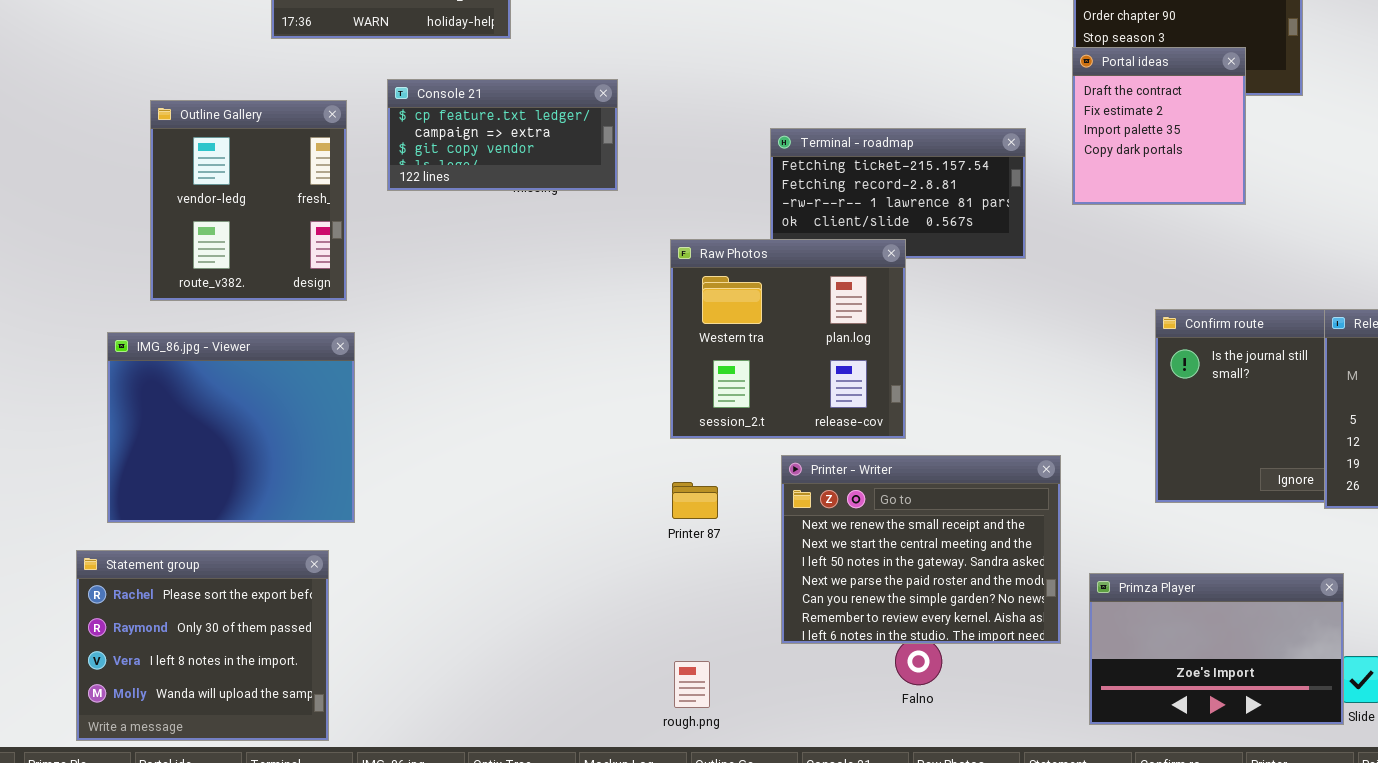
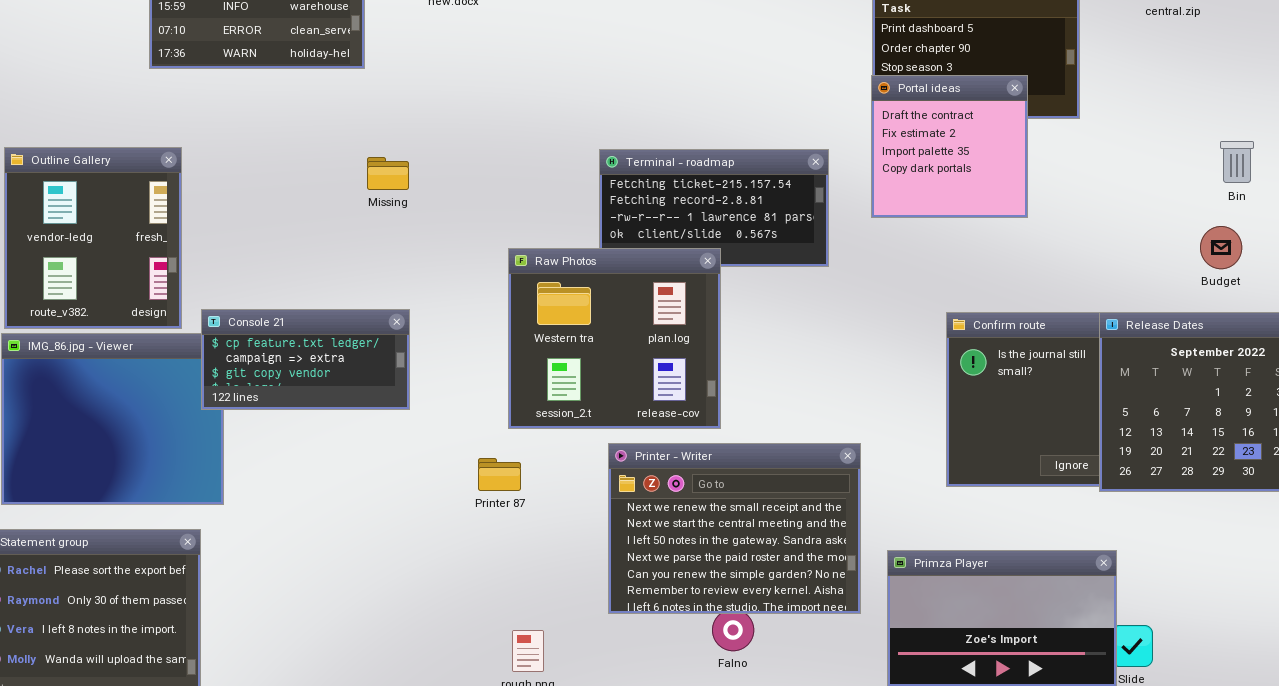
Console 21: [387,79,618,191] -> [201,309,410,410], moved
Outline Gallery: [150,100,347,301] -> [4,147,182,329], moved
Printer 87: [672,482,718,519] -> [478,458,521,491], moved

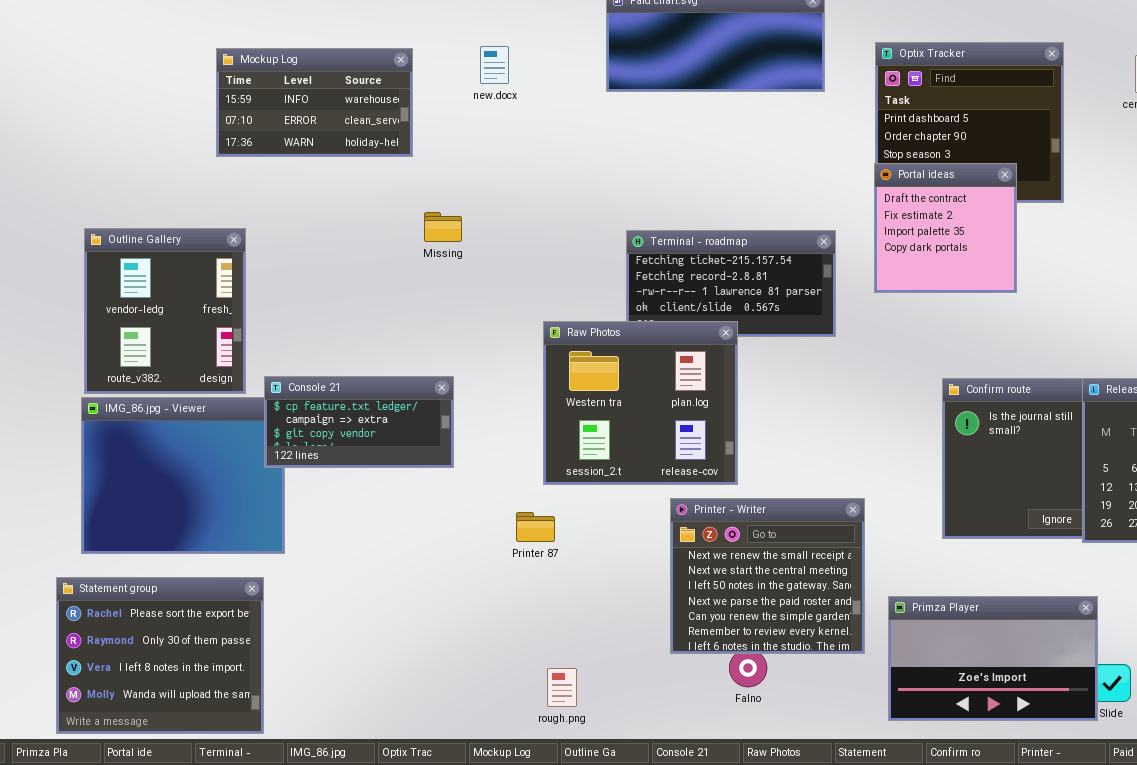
Missing: [367,157,409,190] -> [424,212,462,242], moved
Printer - Writer: [608,443,861,614] -> [670,498,865,654], resized

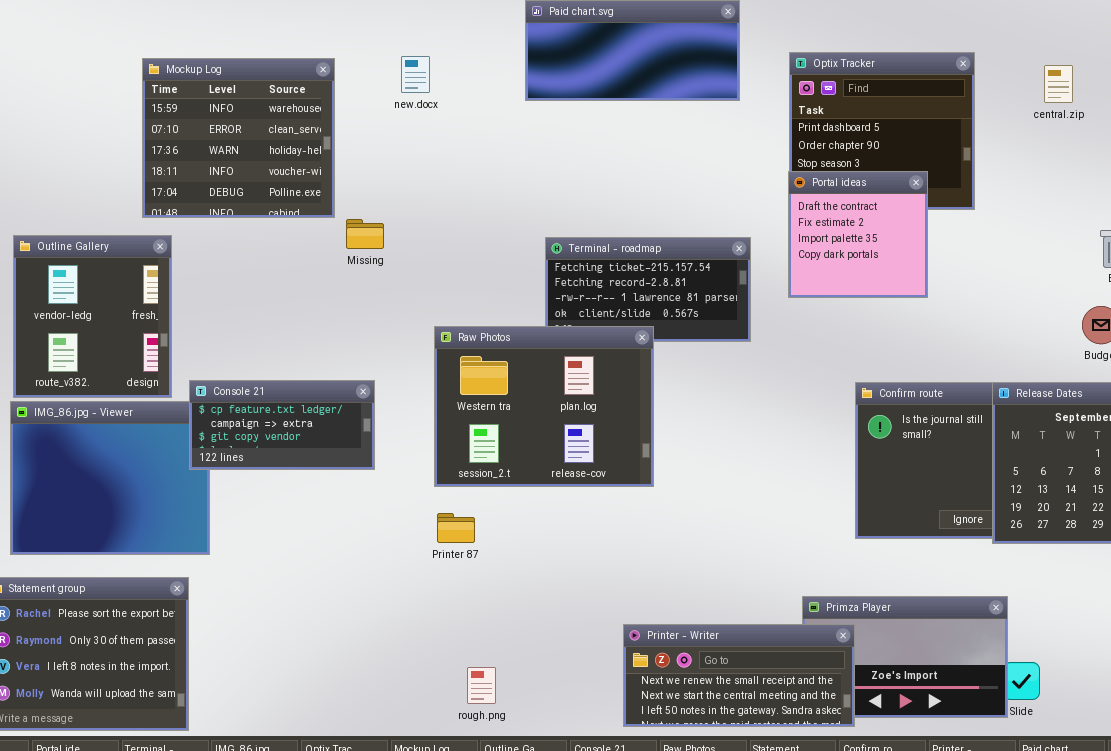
Mockup Log: [216,48,413,157] -> [142,58,335,218], resized
Raw Photos: [543,321,738,485] -> [434,326,654,487], resized
Printer - Writer: [670,498,865,654] -> [623,624,855,727], moved, resized

